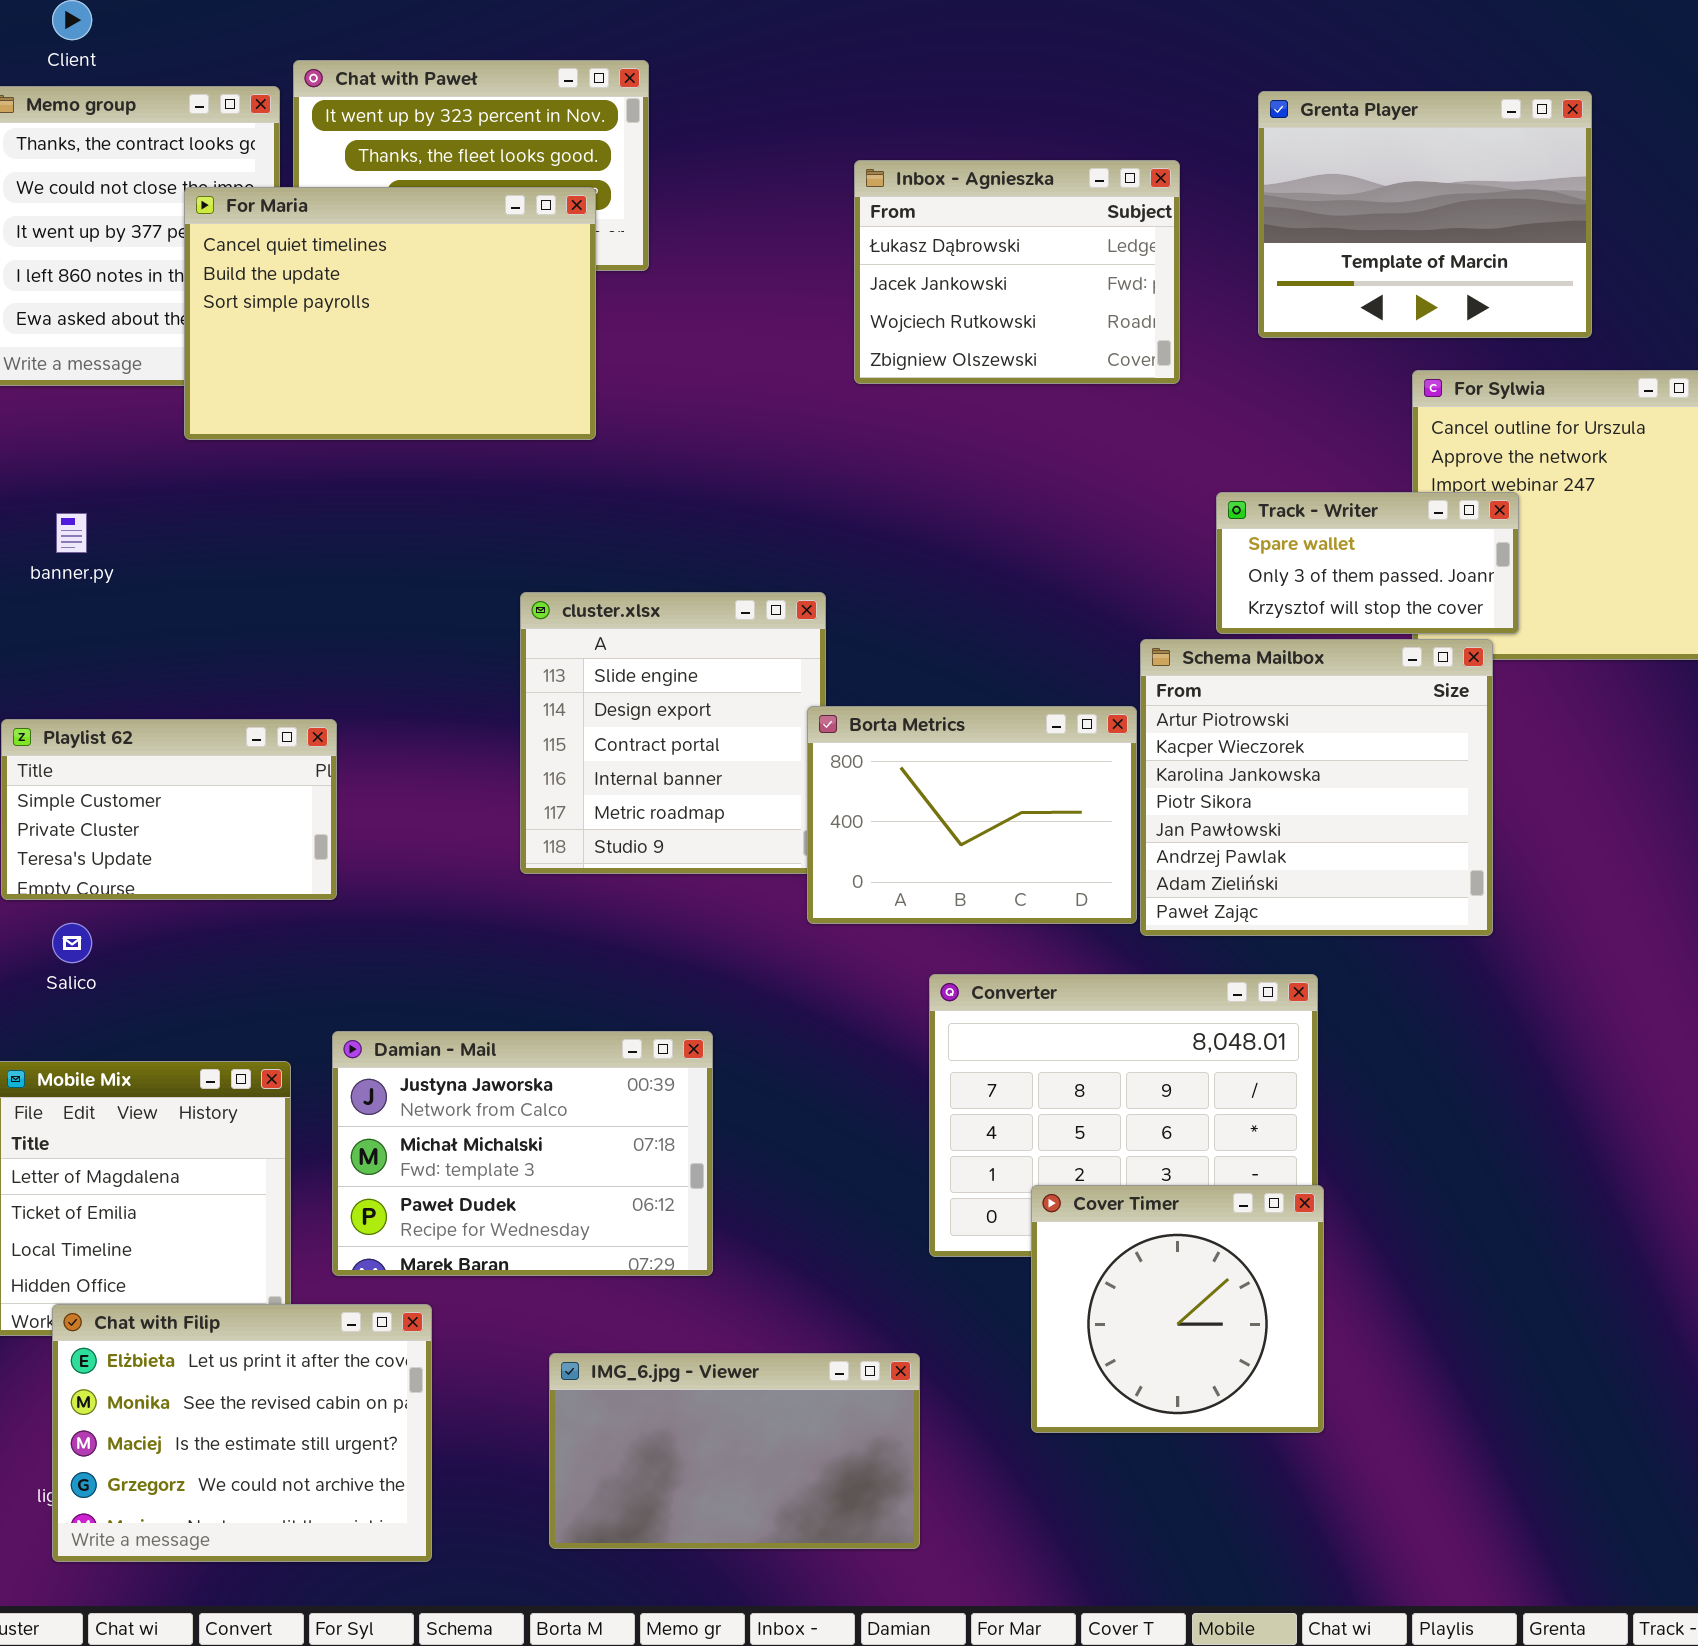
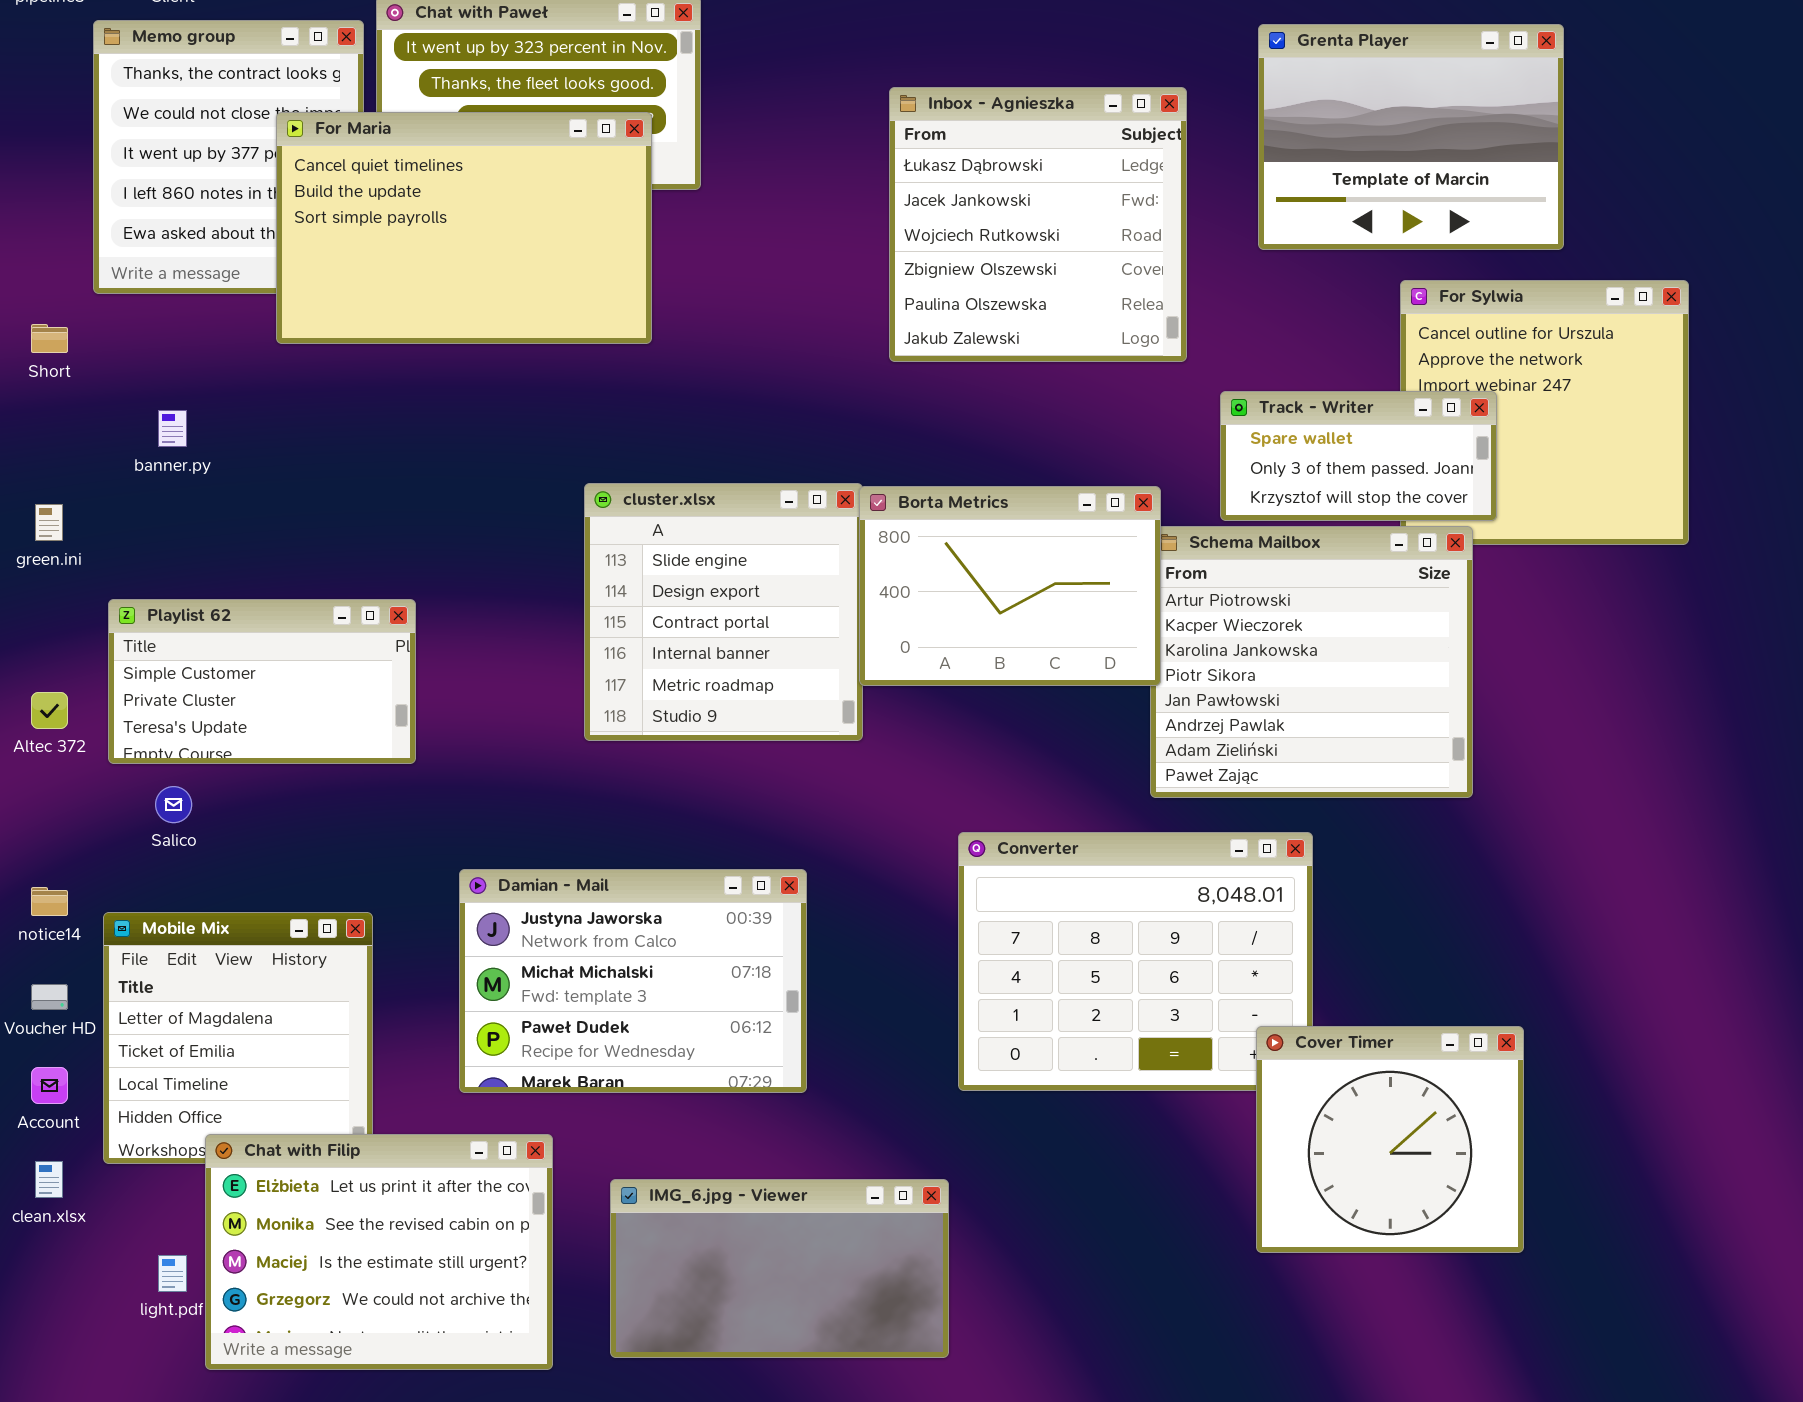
Inbox - Agnieszka: [854,160,1180,384] -> [889,87,1187,362], resized
Borta Metrics: [807,706,1137,924] -> [859,486,1161,686], moved
Damian - Mail: [332,1031,713,1276] -> [459,869,807,1093], moved
Cover Timer: [1031,1185,1324,1433] -> [1256,1026,1524,1253], moved
Chat with Filip: [52,1304,432,1562] -> [205,1134,553,1370], moved

